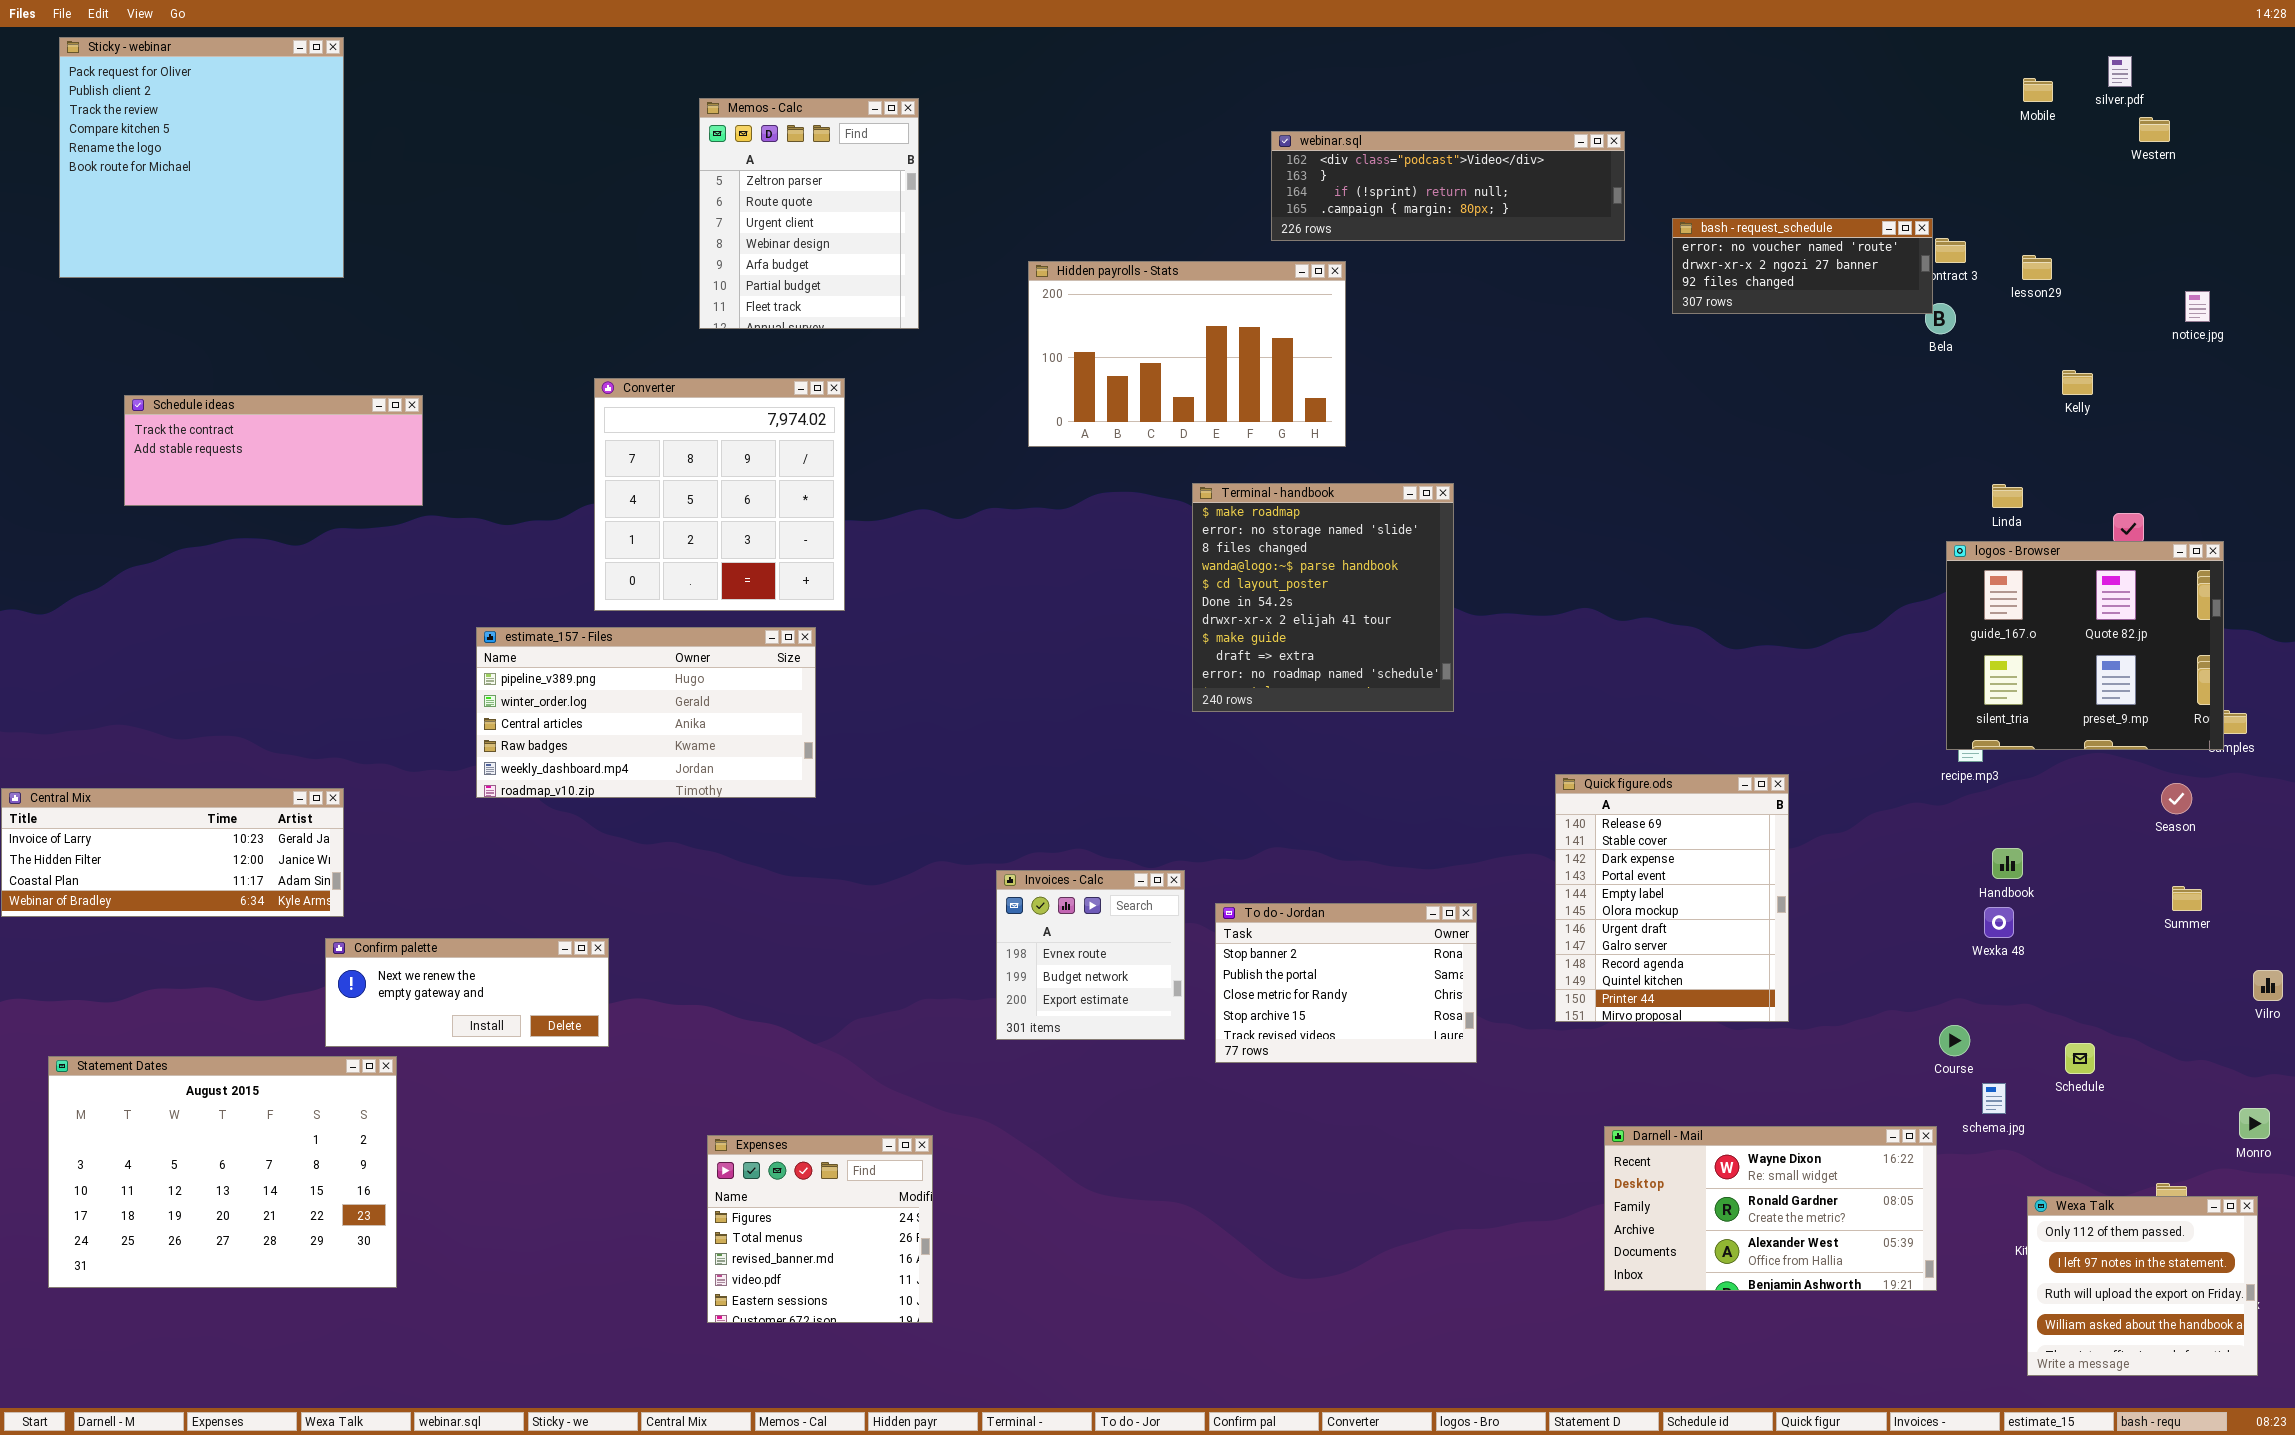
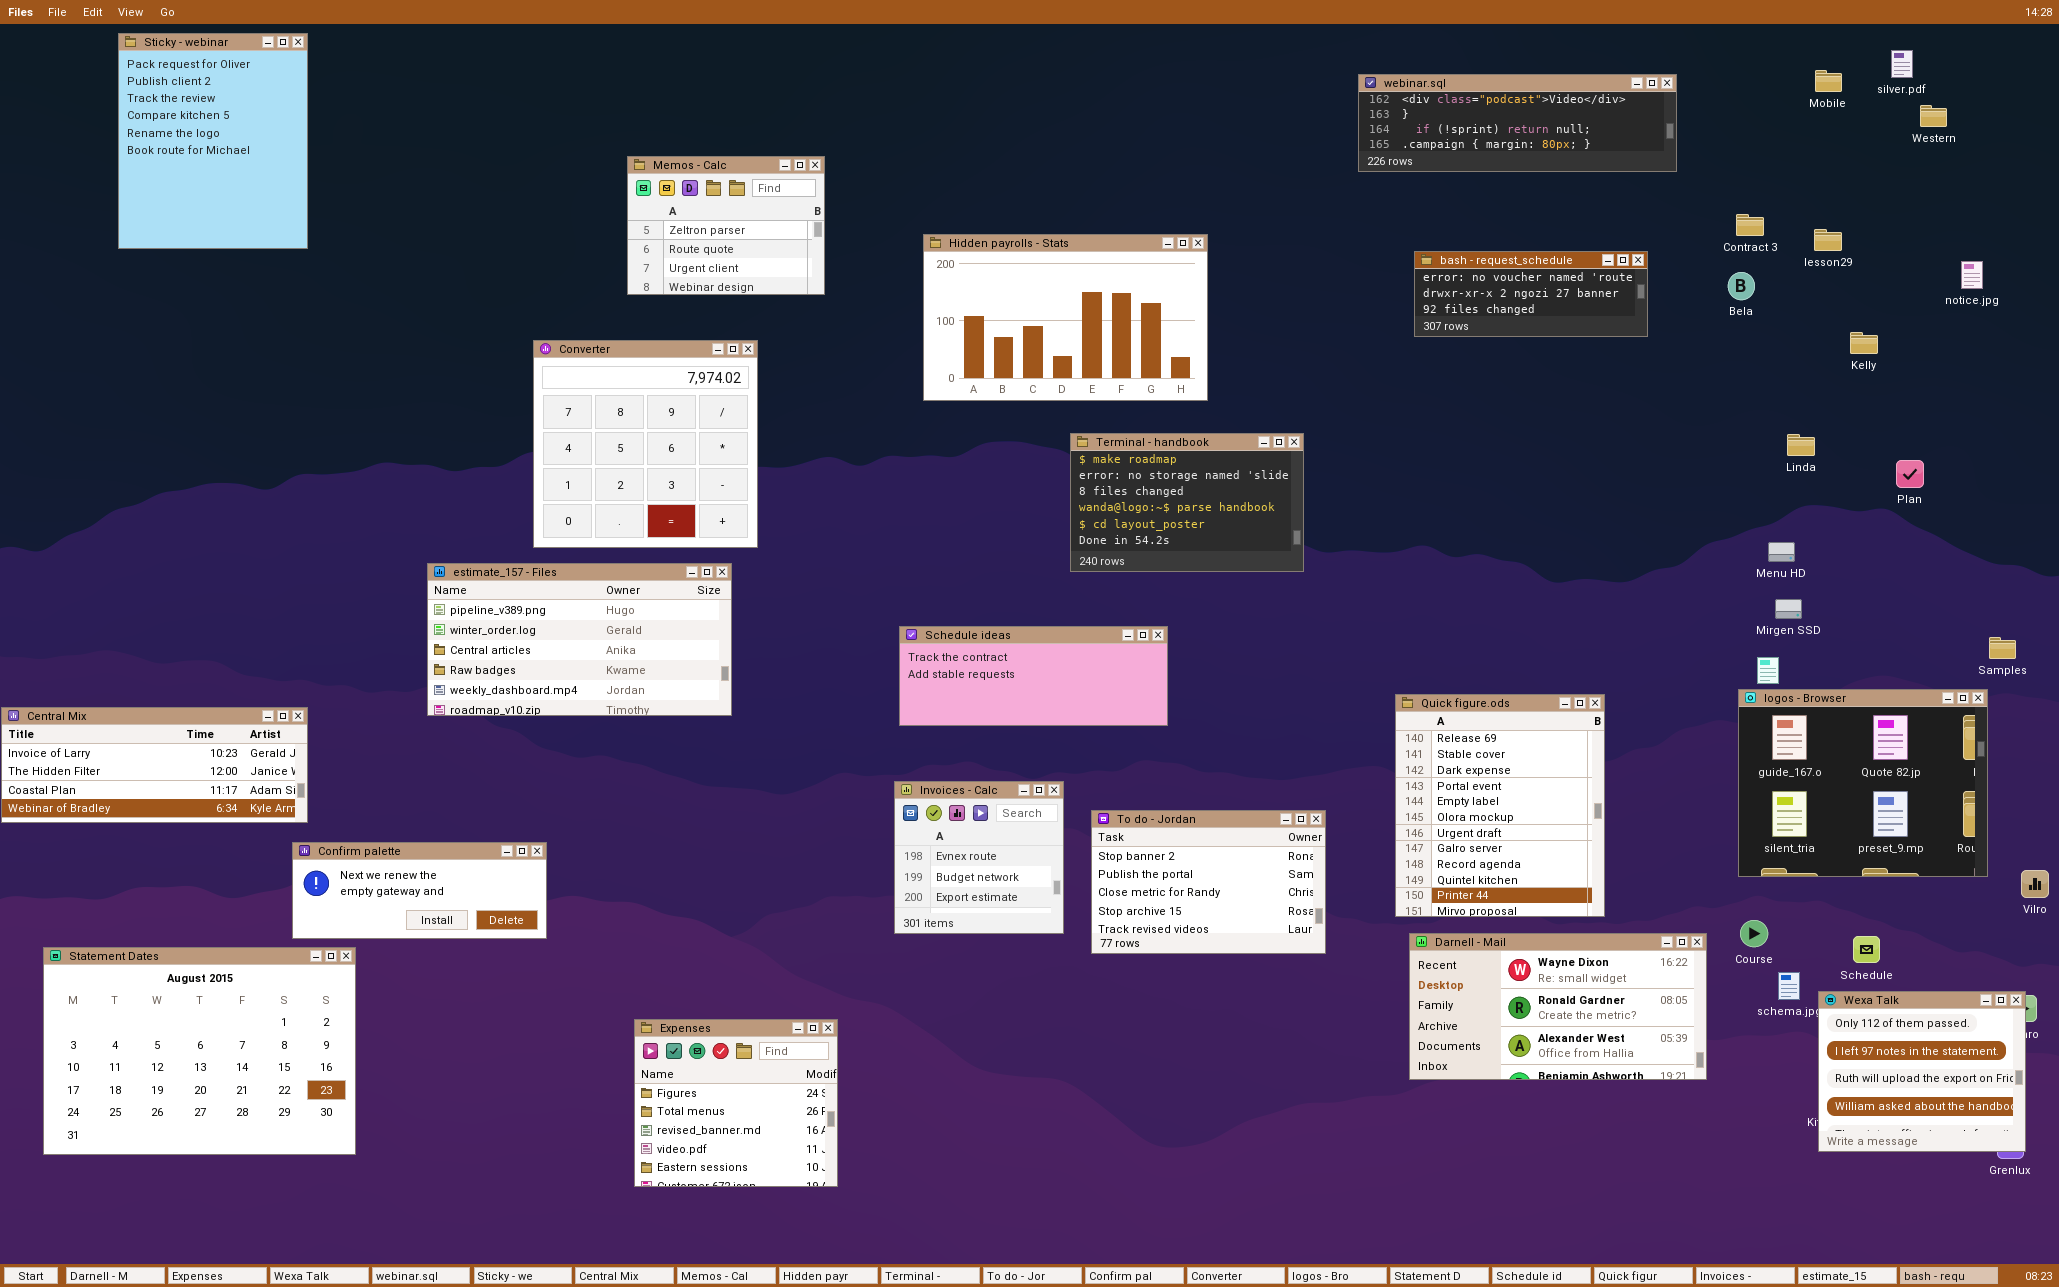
Sticky - webinar: [59,37,344,278] -> [118,33,308,249], resized
Memos - Calc: [699,98,919,329] -> [627,156,825,295], resized
webinar.sql: [1271,131,1625,241] -> [1358,74,1677,172], moved
bash - request_schedule: [1672,218,1933,314] -> [1414,251,1648,337], moved
Schedule ideas: [124,395,423,506] -> [899,626,1168,726], moved
Terminal - handbook: [1192,483,1454,712] -> [1070,433,1304,572], resized
logos - Browser: [1946,541,2224,750] -> [1738,689,1988,877], moved
Darnell - Mail: [1604,1126,1937,1291] -> [1409,933,1707,1080], moved
Wexa Talk: [2027,1196,2258,1376] -> [1818,991,2026,1152], moved

